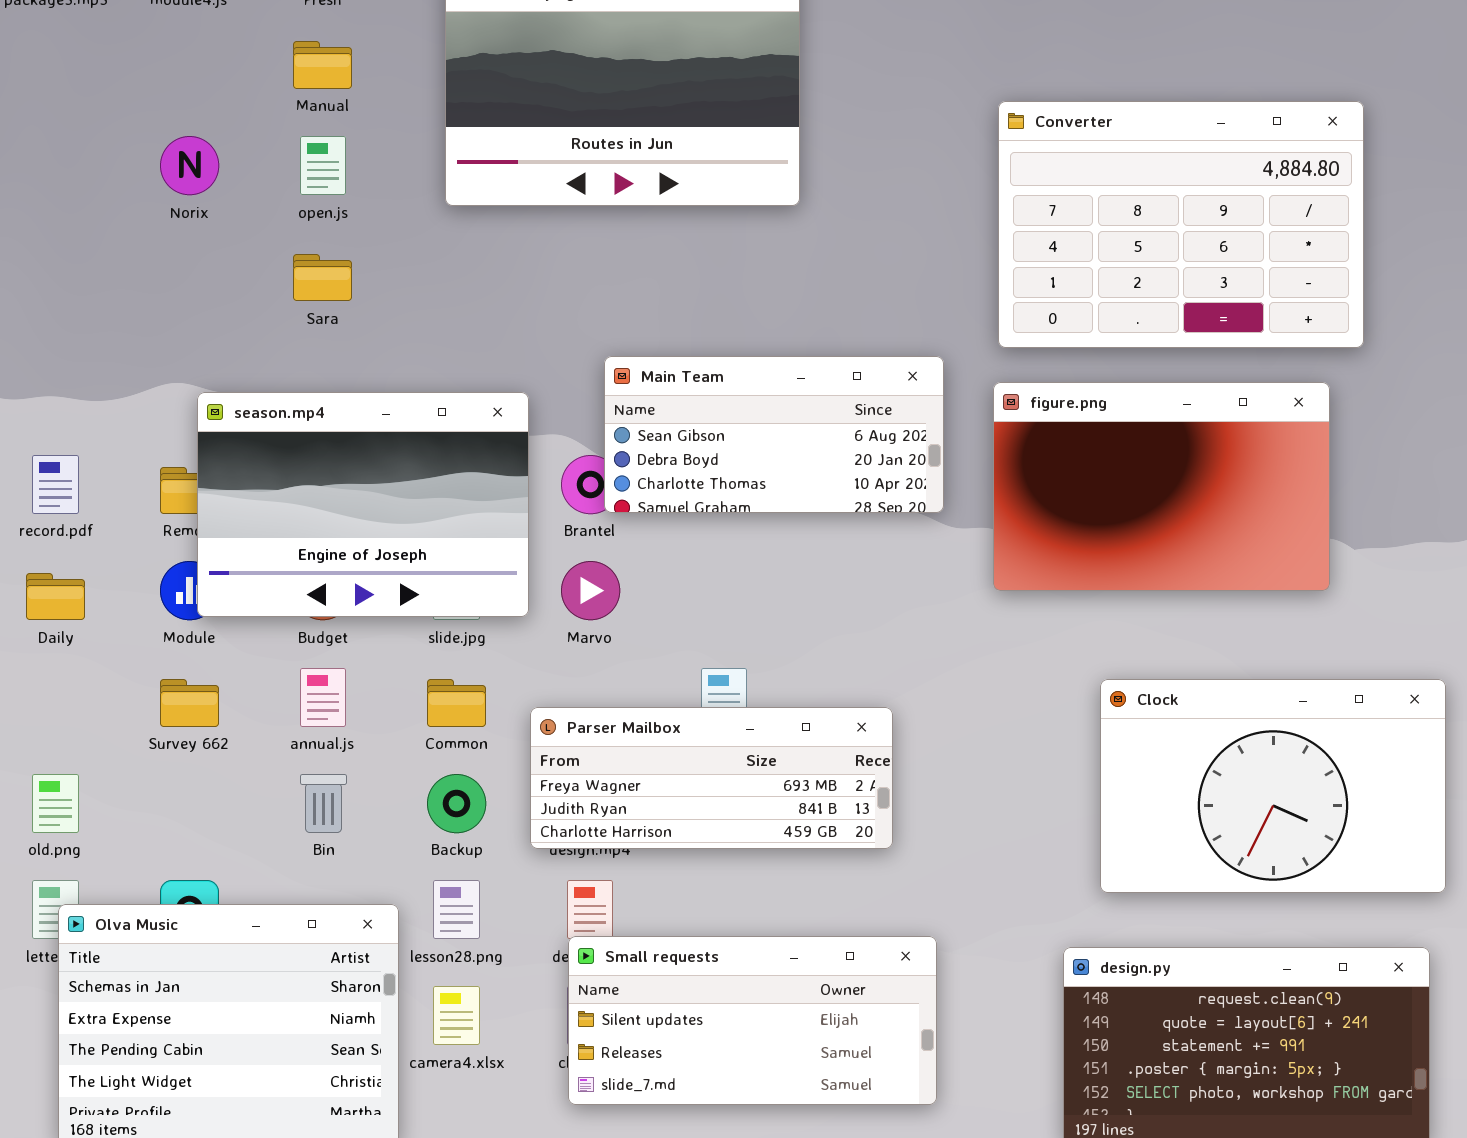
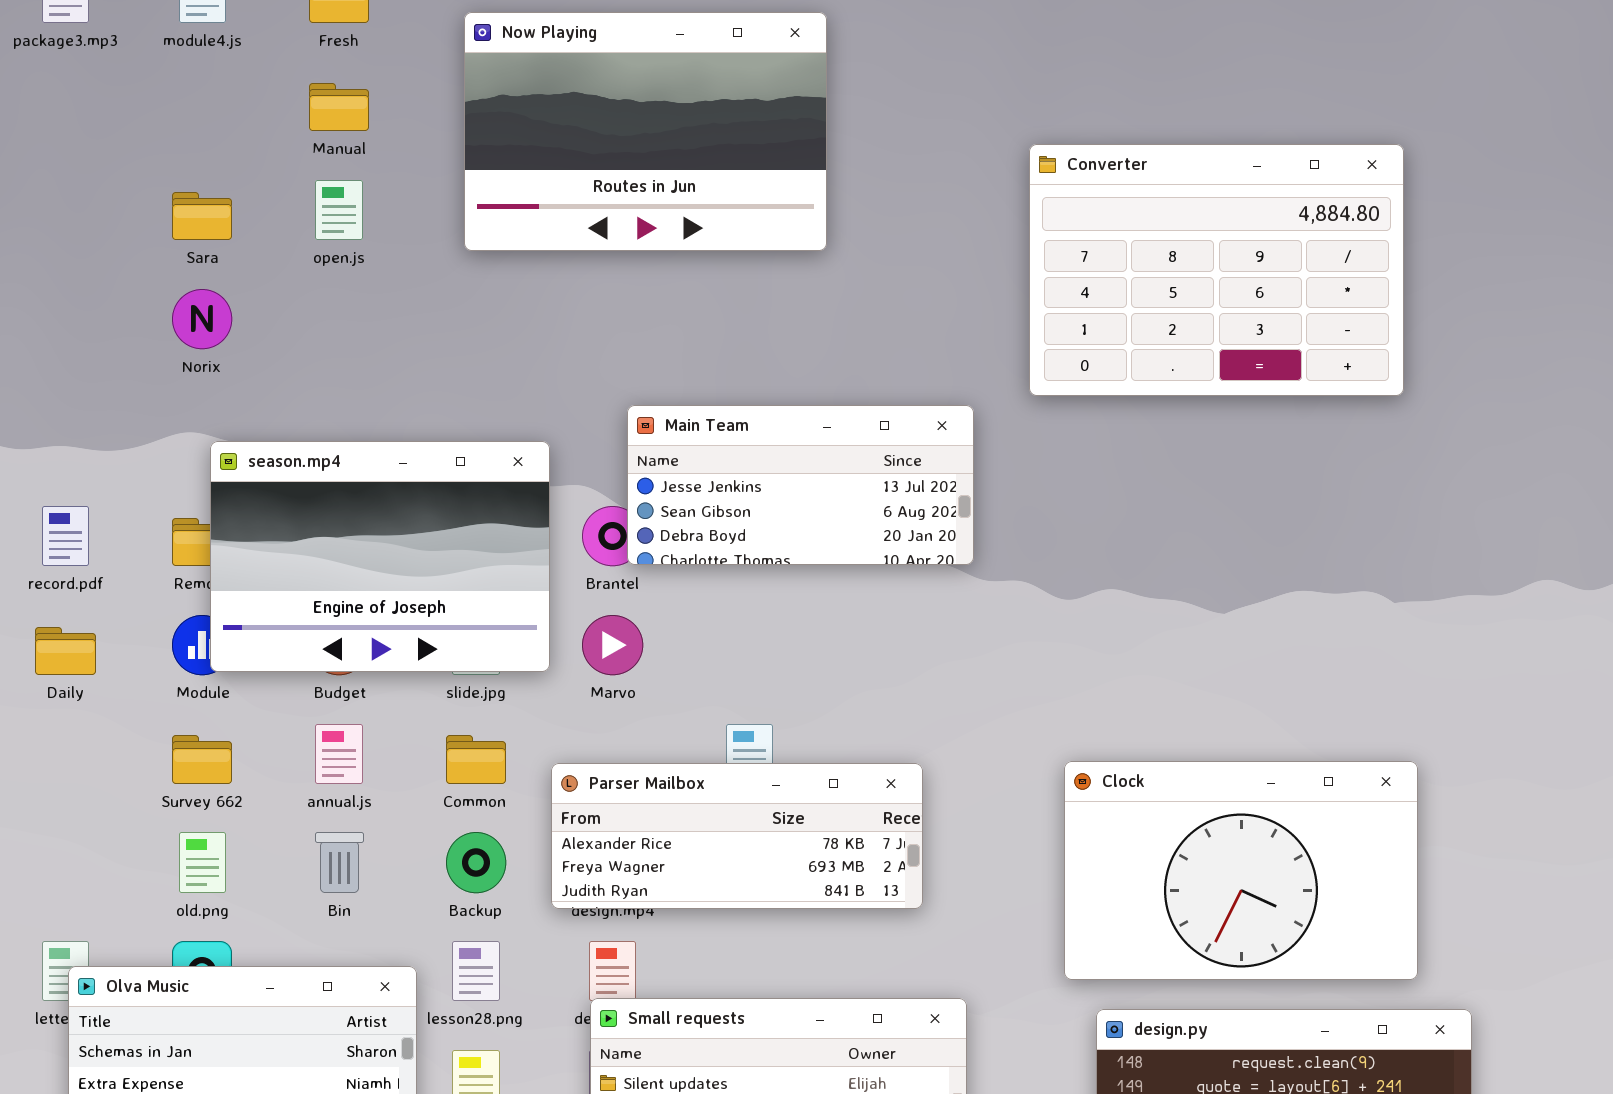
Norix: [160,136,219,195] -> [172,289,232,349], moved
Sara: [293,254,352,301] -> [172,192,232,240], moved
Main Team: [604,356,944,513] -> [627,405,974,565], scrolled up 1 row
figure.png: [993,382,1330,591] -> none, closed
Clock: [1100,679,1446,893] -> [1064,761,1418,980], moved
Parser Mailbox: [530,707,893,849] -> [551,763,923,909], scrolled up 1 row
old.png: [32,774,79,833] -> [179,832,226,893], moved

